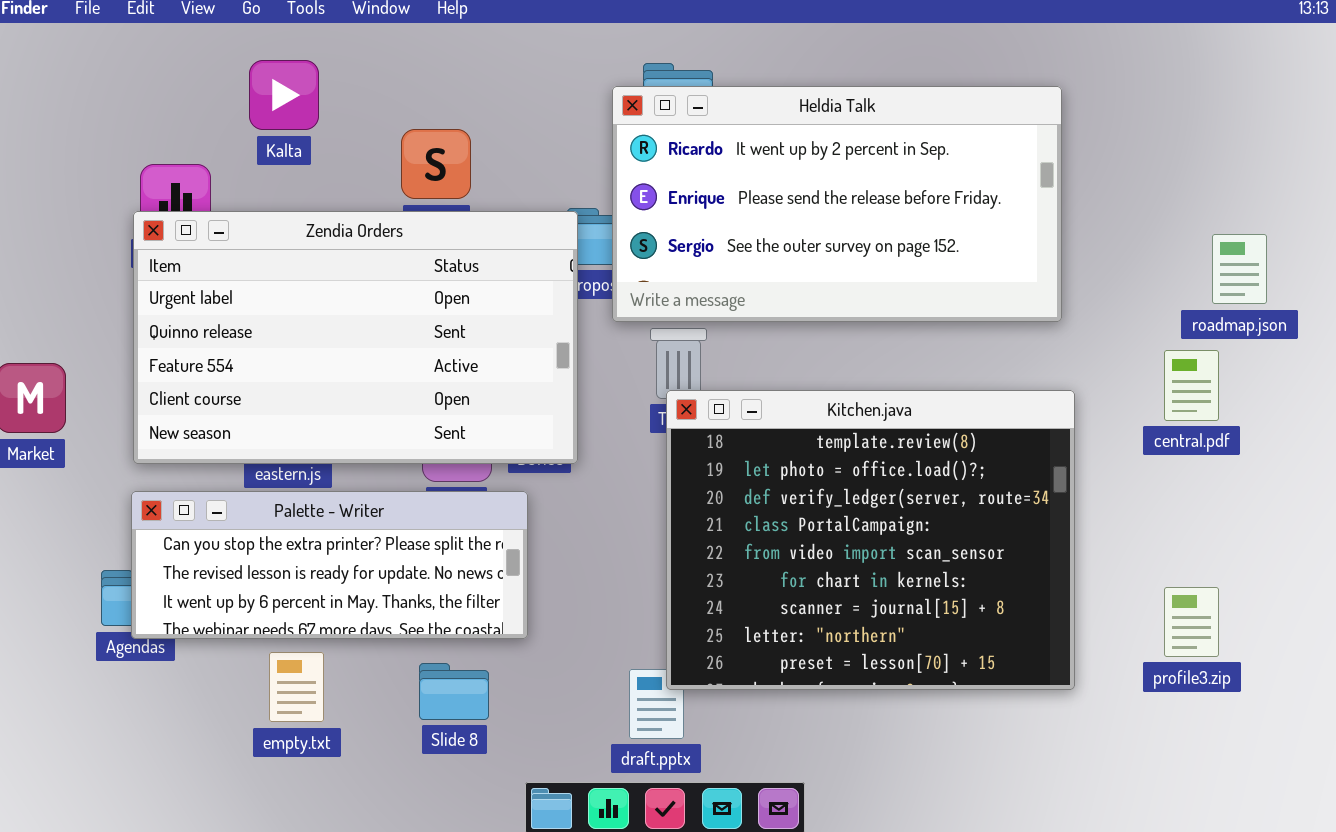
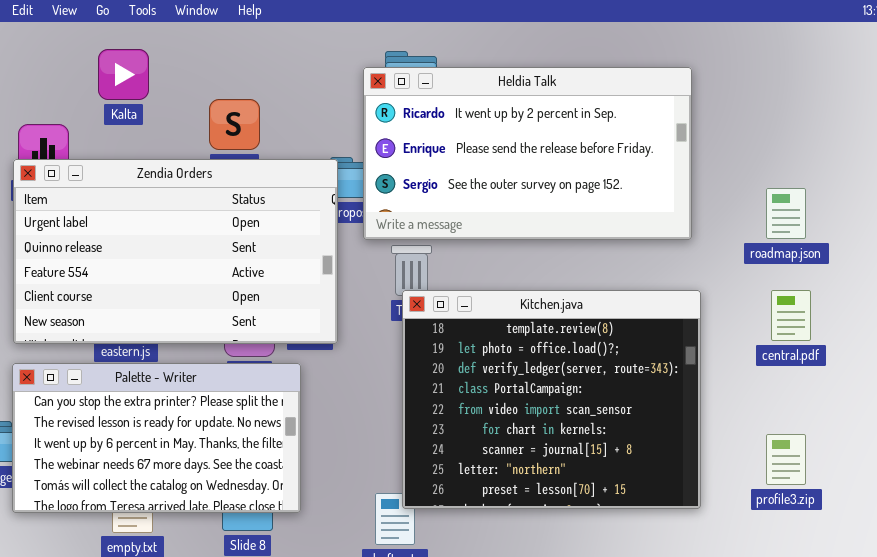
roadmap.json: [1212,234,1267,304] -> [766,188,806,239], moved
central.pdf: [1164,350,1219,421] -> [771,290,811,341], moved
Palette - Writer: [131,491,528,639] -> [12,363,301,513], resized

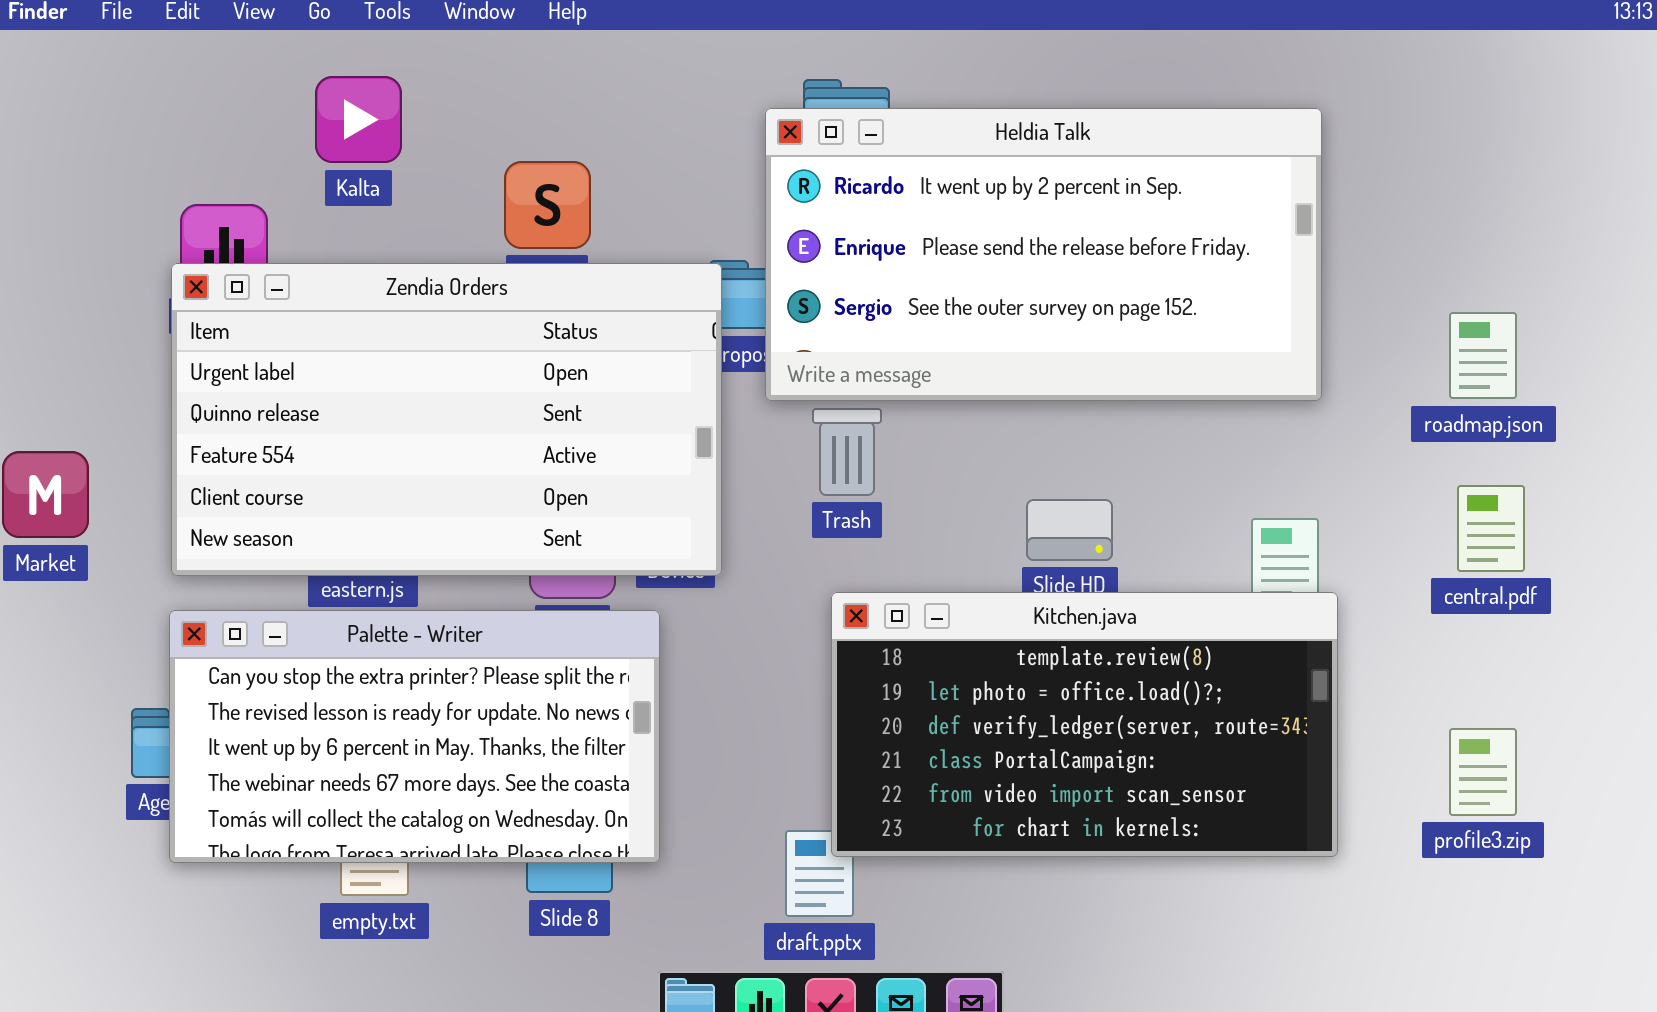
Kitchen.java: [402,290,701,509] -> [831,592,1338,857], resized

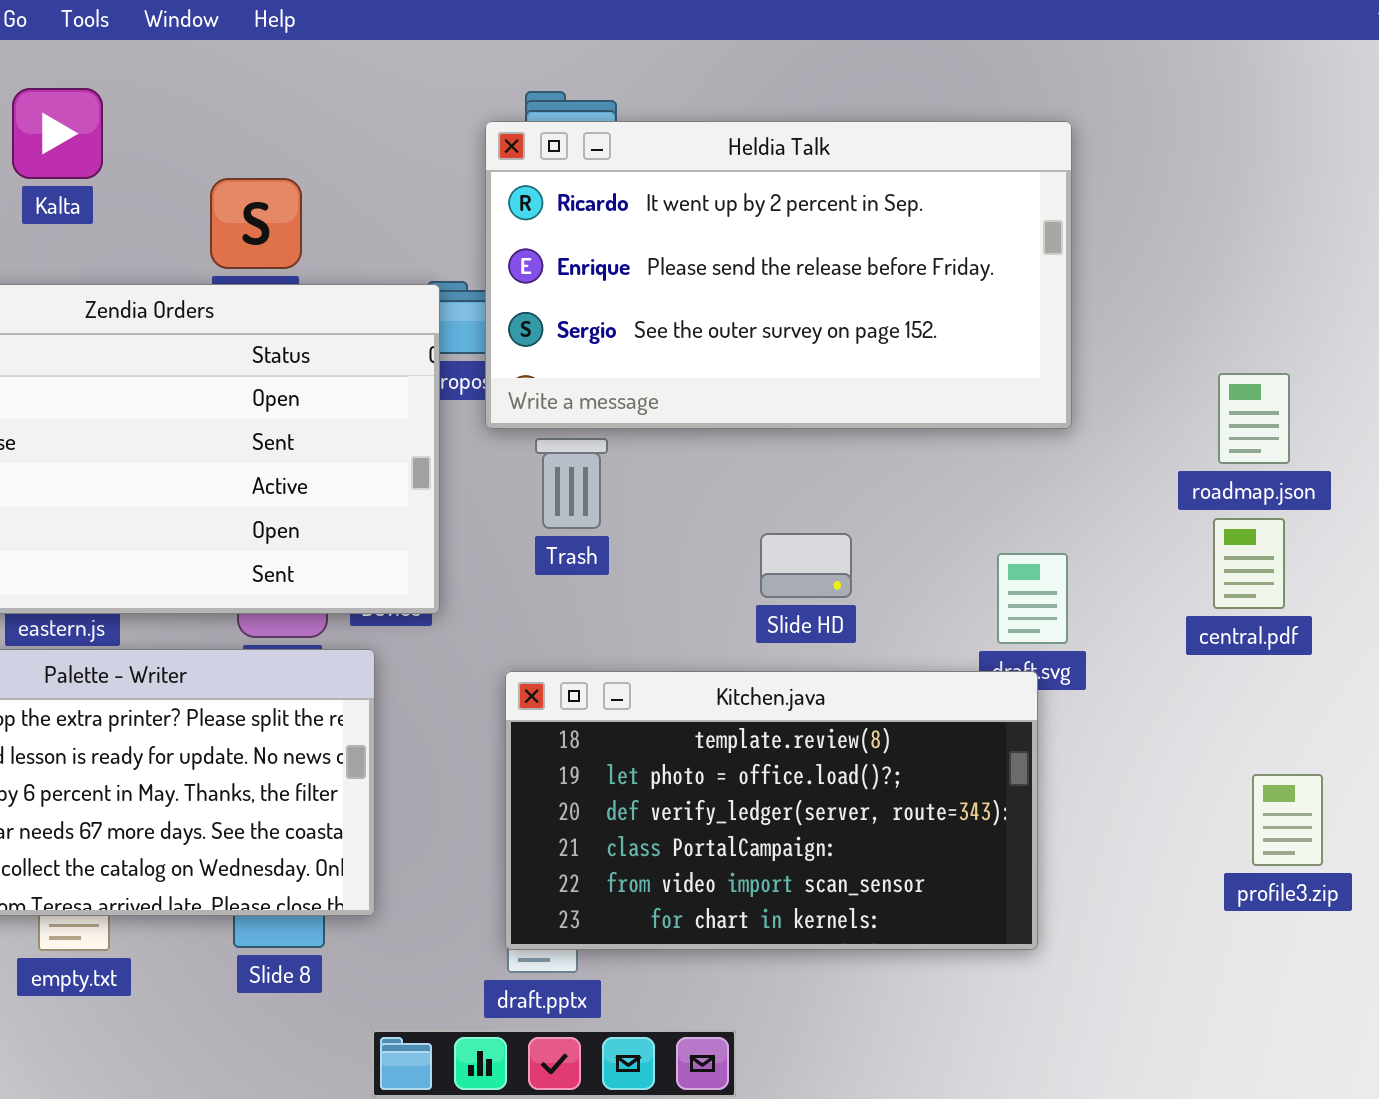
roadmap.json: [1449,312,1517,399] -> [1218,373,1290,464], moved
Kitchen.java: [831,592,1338,857] -> [505,671,1038,950], moved
profile3.zip: [1449,728,1517,816] -> [1252,774,1323,866], moved

